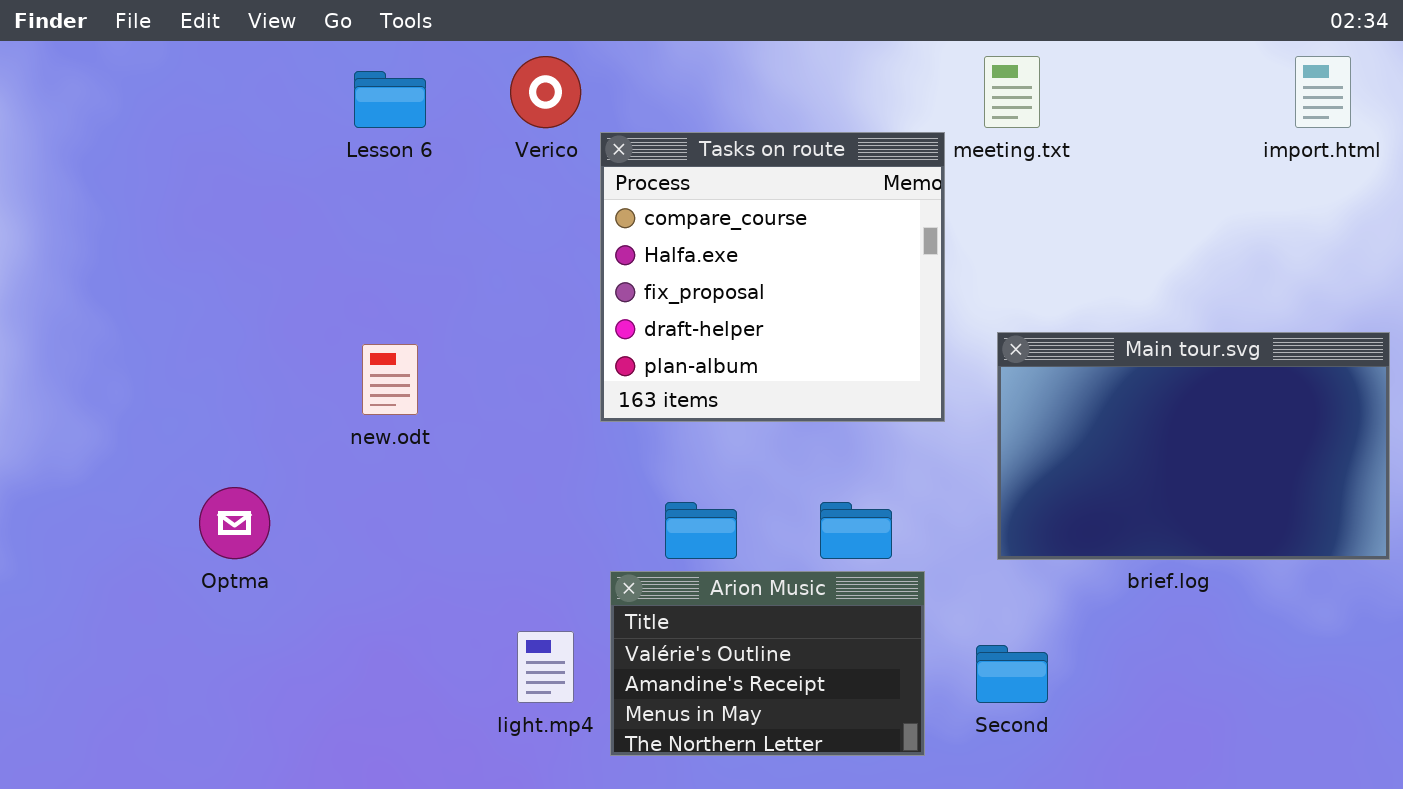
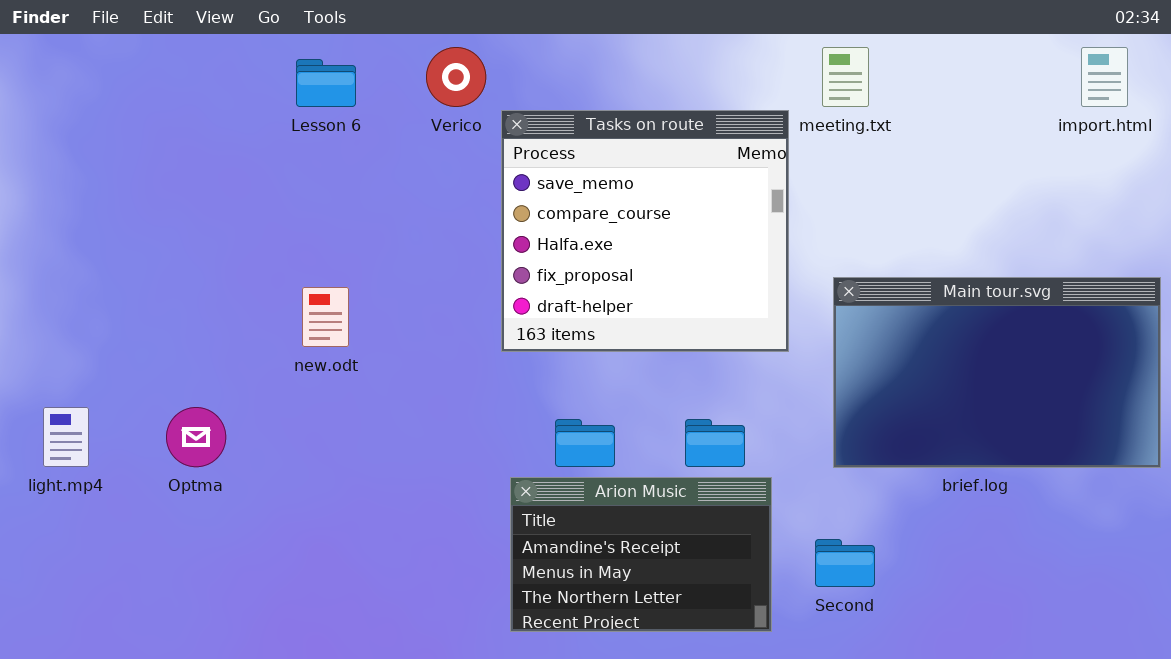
Tasks on route: [600,132,945,422] -> [501,110,789,352], scrolled up 1 row
Arion Music: [610,571,925,756] -> [510,477,772,632], scrolled down 1 row
light.mp4: [517,631,574,703] -> [43,407,89,467], moved

